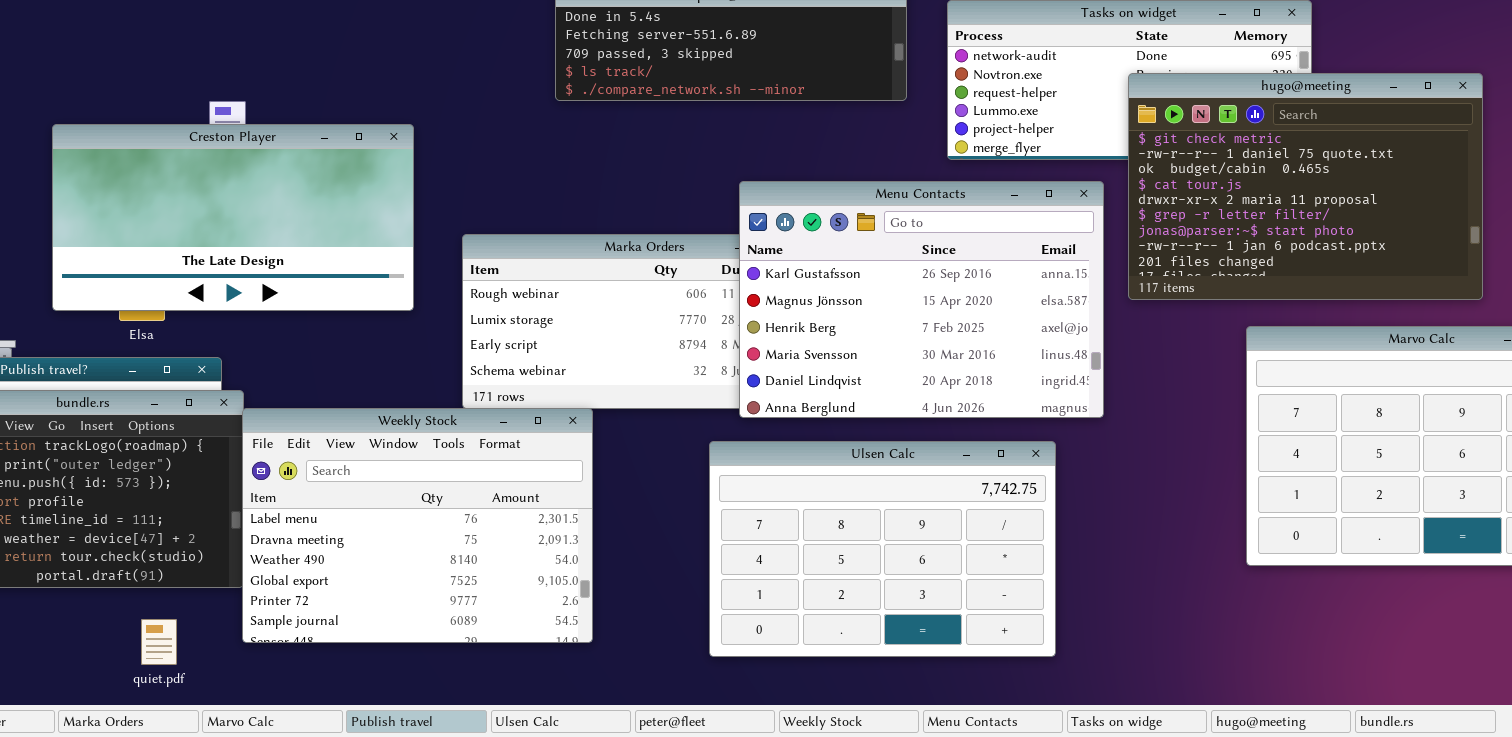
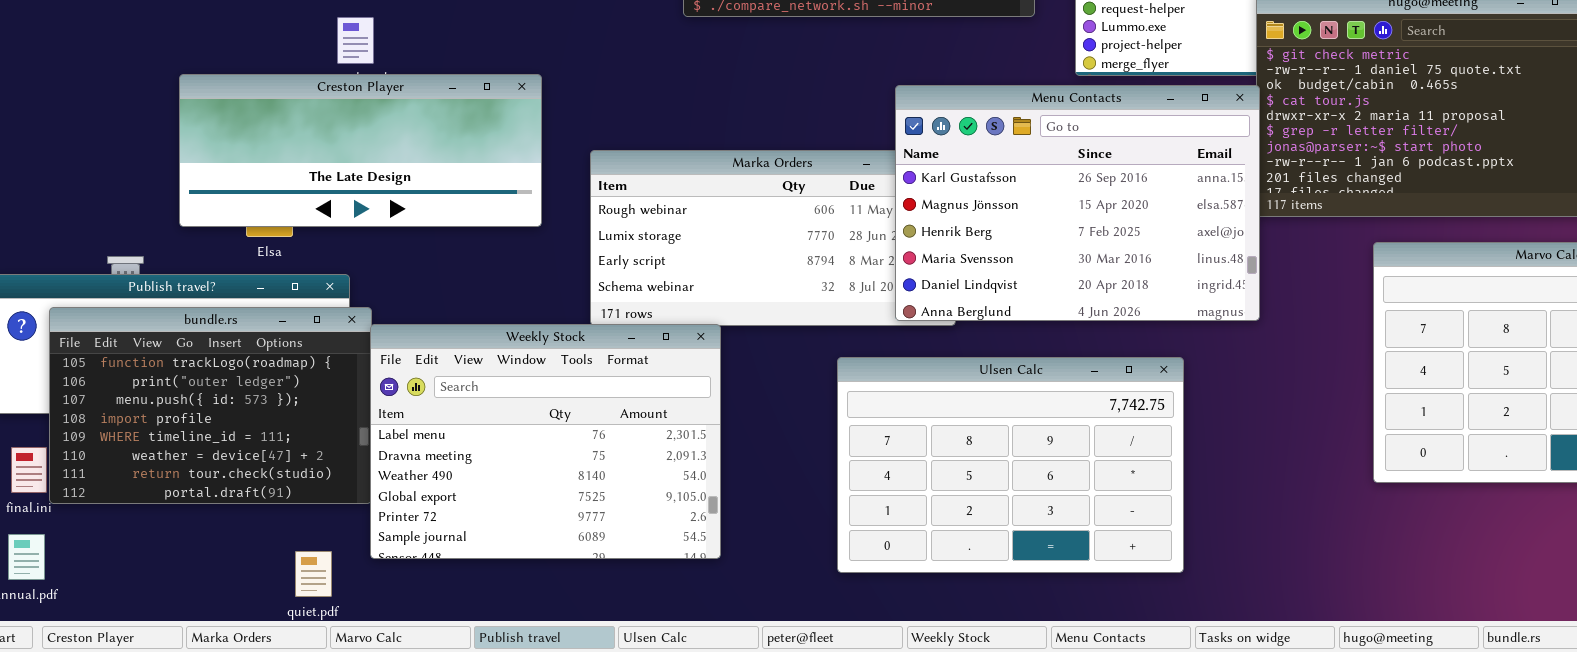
Creston Player: [52,124,414,311] -> [179,74,542,227], resized
Menu Contacts: [739,181,1104,418] -> [895,85,1260,321], moved
quiet.pdf: [141,619,177,665] -> [295,551,332,597], moved

